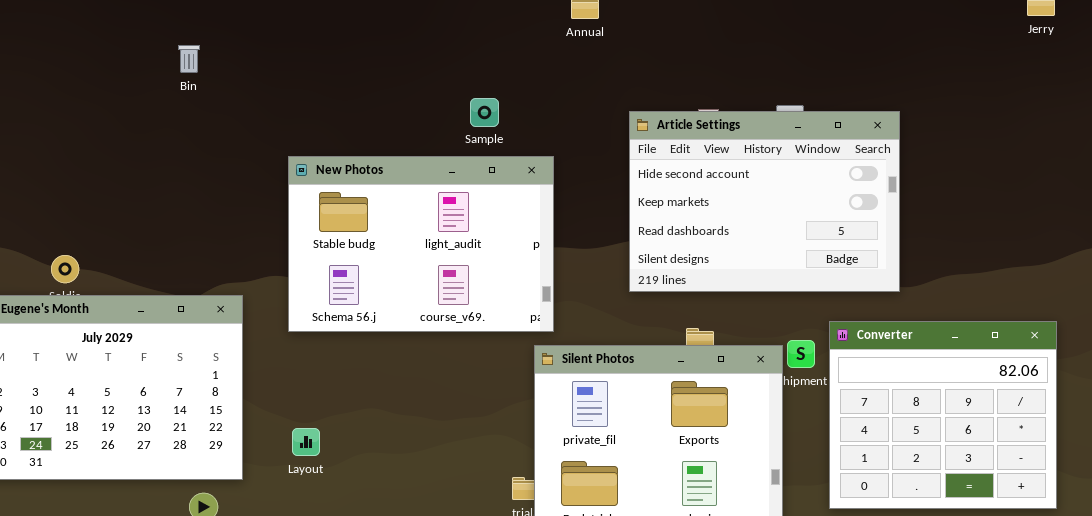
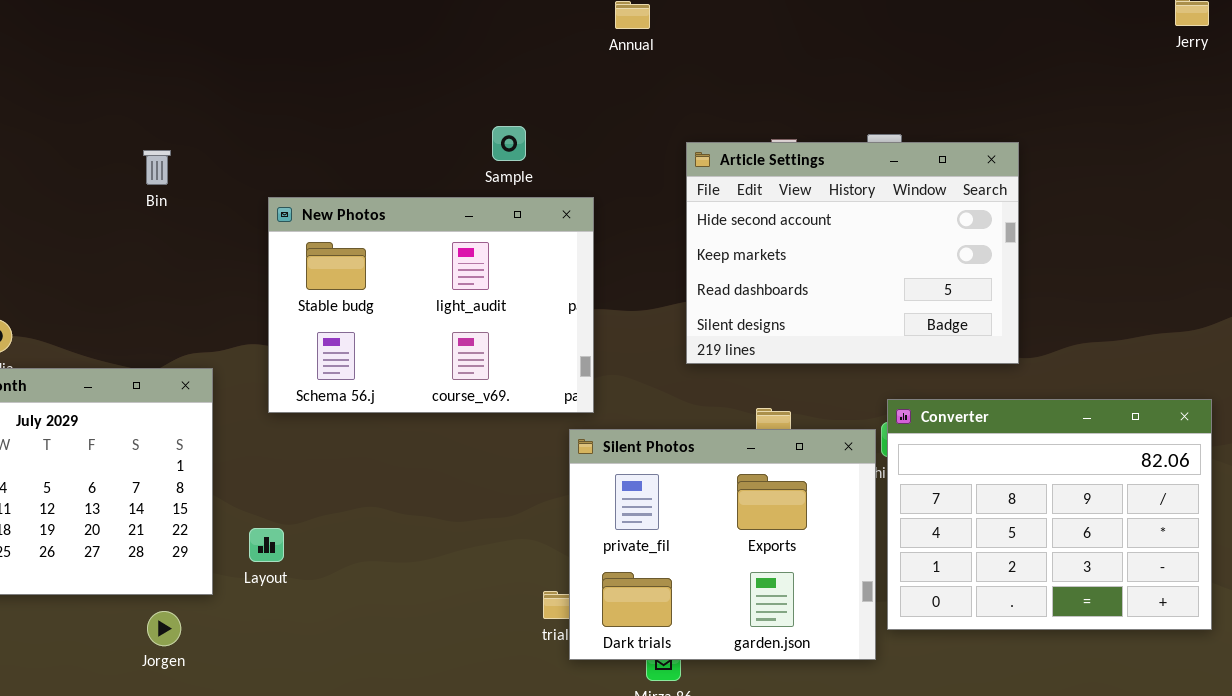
Bin: [178,45,200,73] -> [143,150,171,185], moved
Converter: [829,321,1057,509] -> [887,399,1212,630], resized
Layout: [292,428,320,456] -> [249,528,284,562], moved

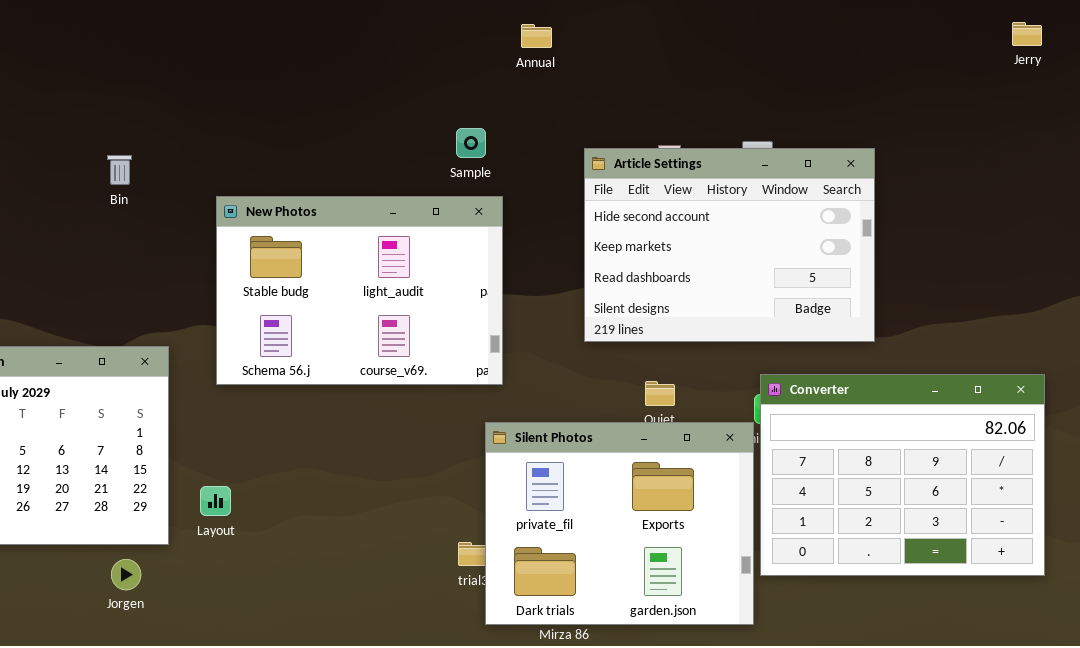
Sample: [492,126,526,161] -> [456,128,486,158], moved
Silent Photos: [569,429,876,660] -> [485,422,754,625], moved

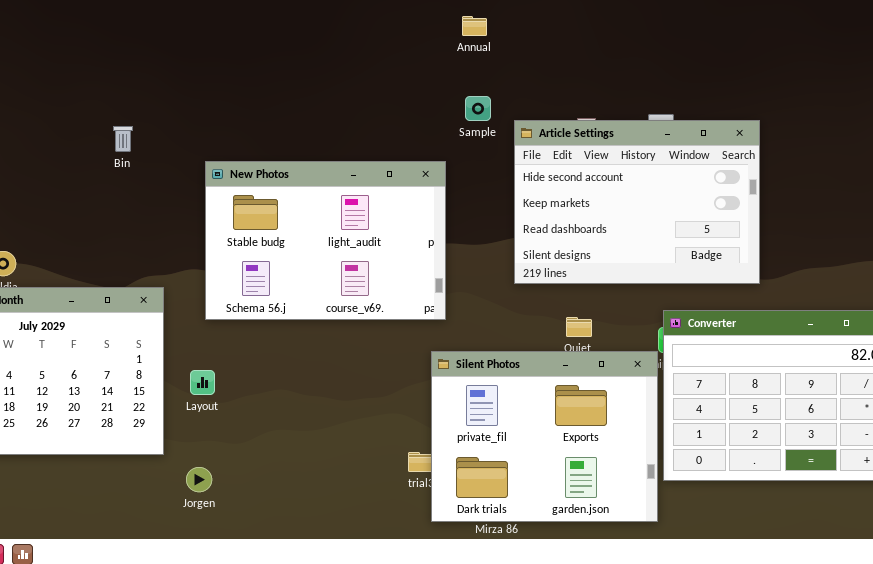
Sample: [456,128,486,158] -> [465,96,491,121], moved
Layout: [200,486,231,516] -> [190,370,215,395], moved
Jorgen: [111,559,141,590] -> [186,467,212,492], moved

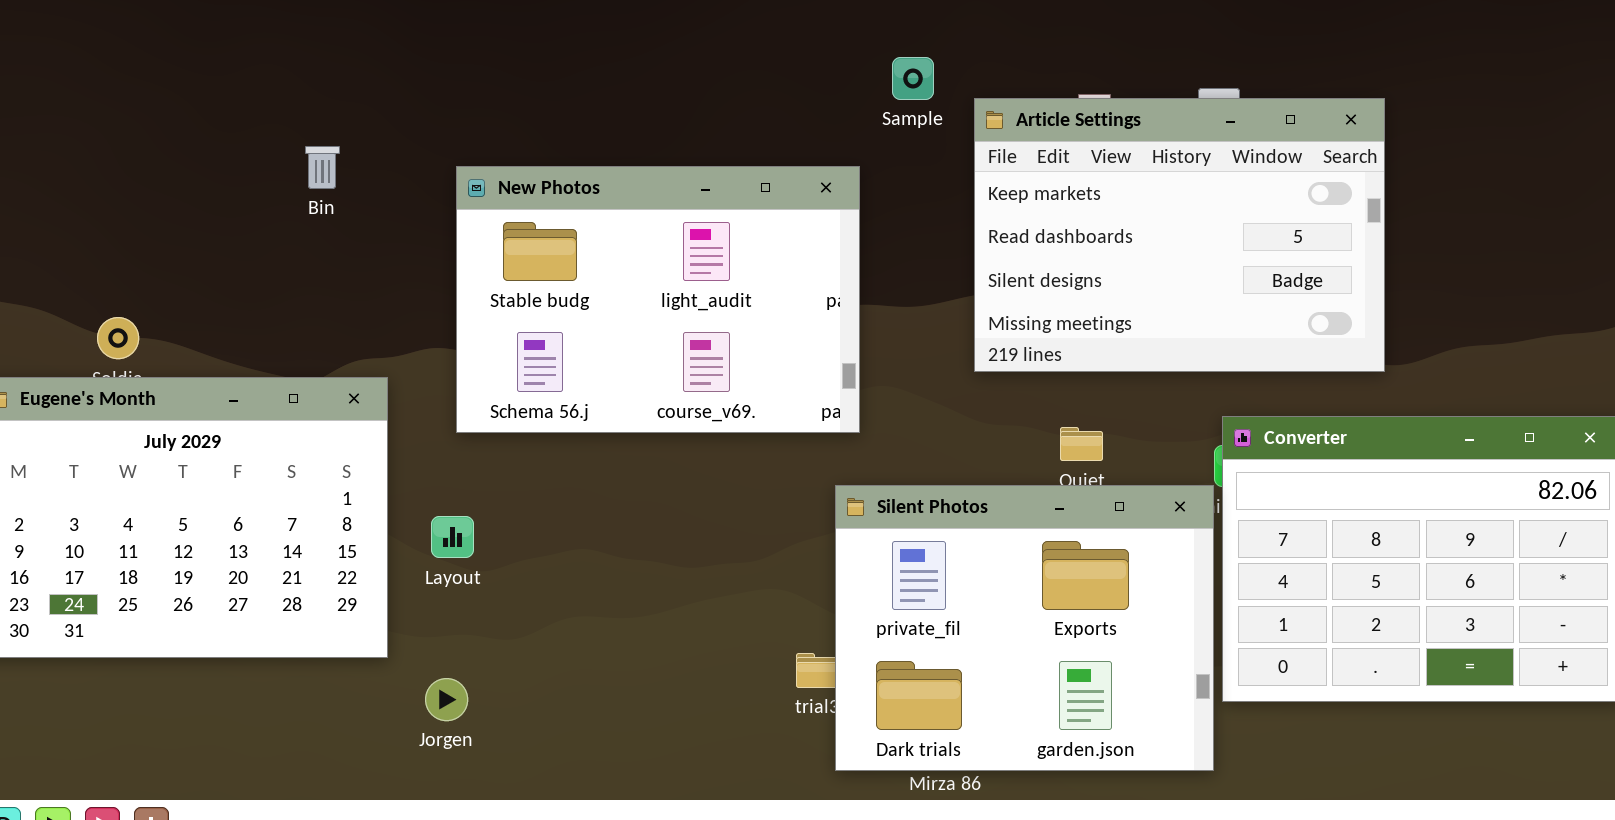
Article Settings: [514,120,760,284] -> [974,98,1385,372], scrolled down 1 row
Bin: [113,126,133,152] -> [305,146,340,189], moved

